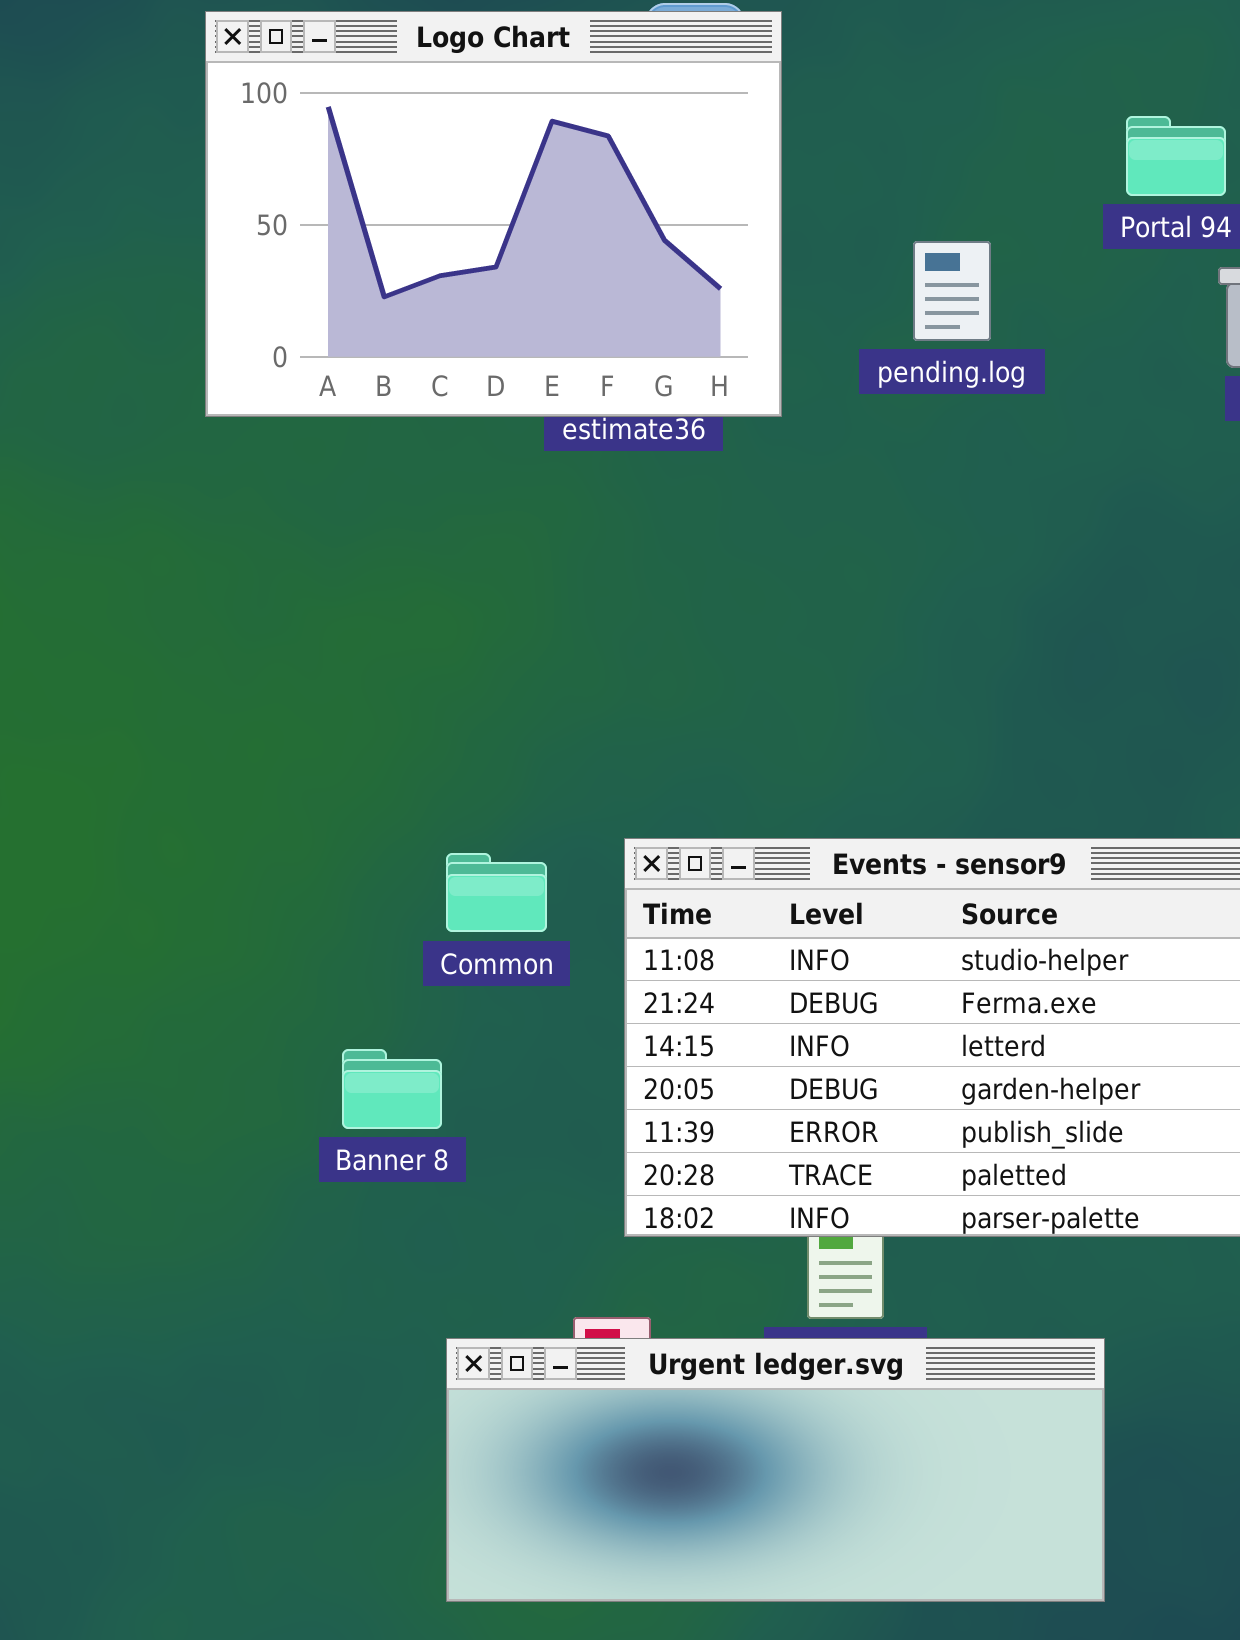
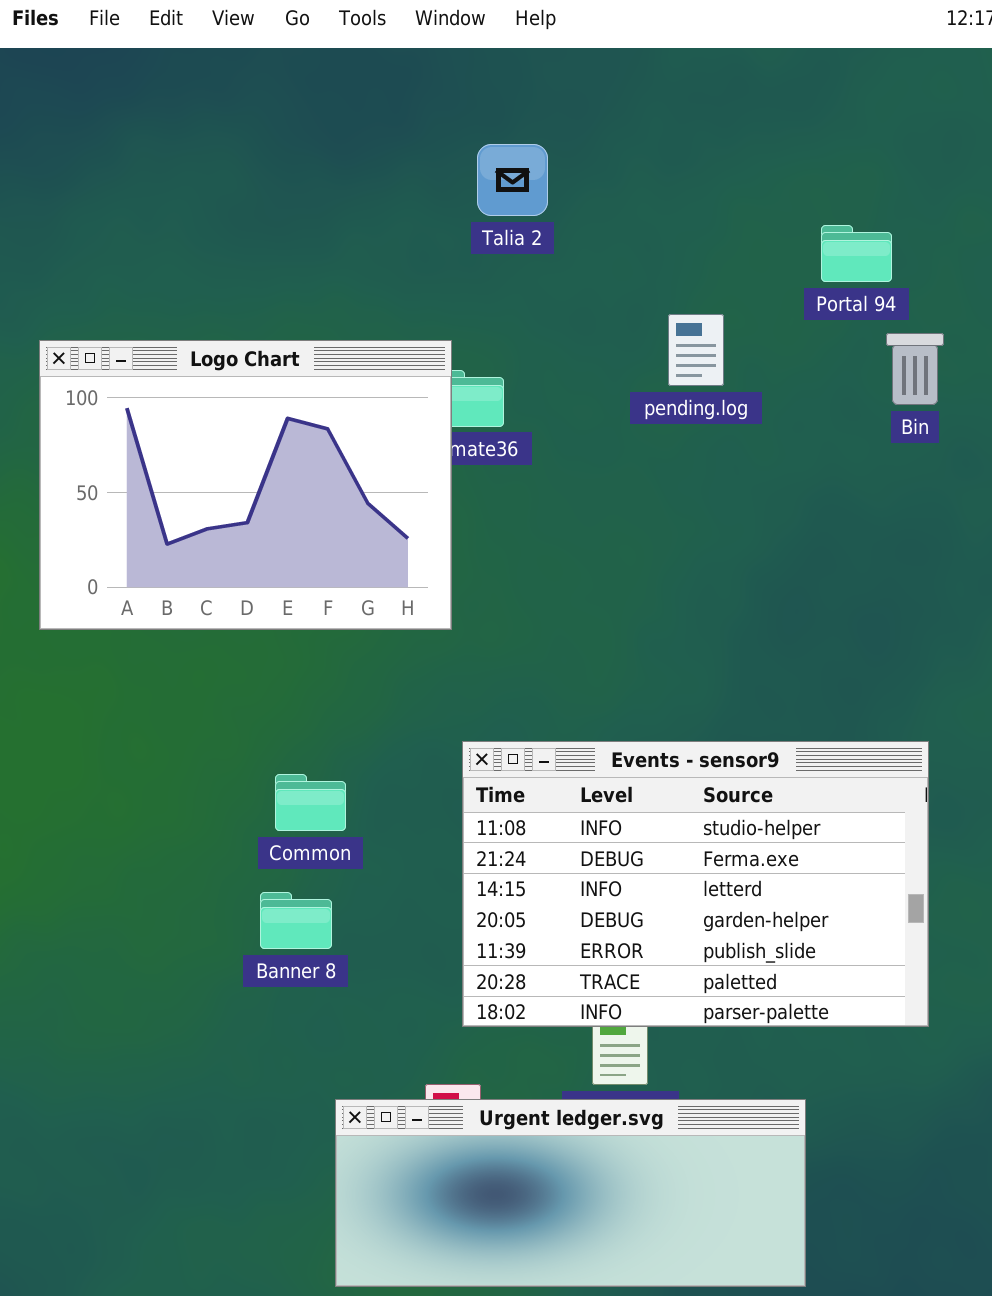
Logo Chart: [205,11,782,417] -> [39,340,452,630], moved
Common: [446,853,547,932] -> [275,774,346,831], moved

